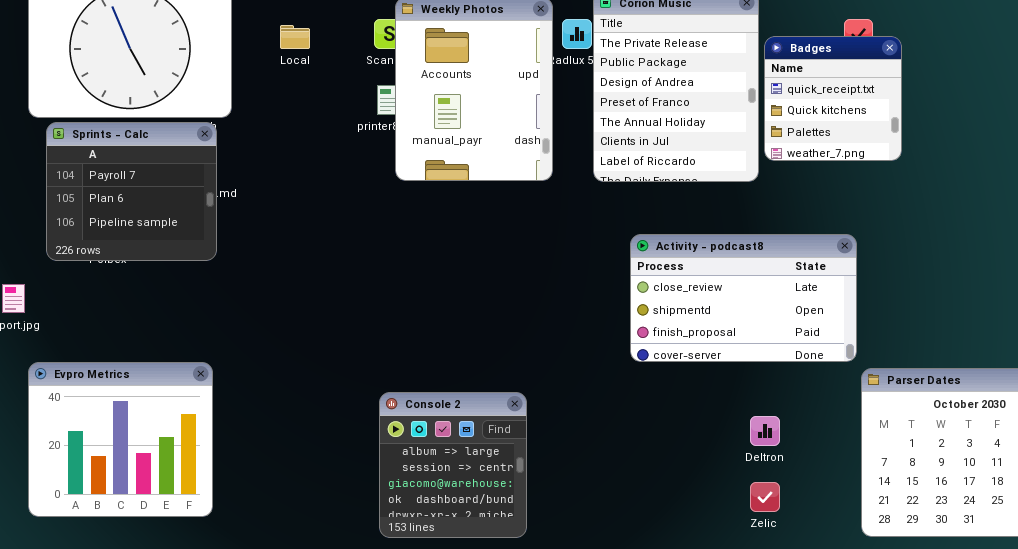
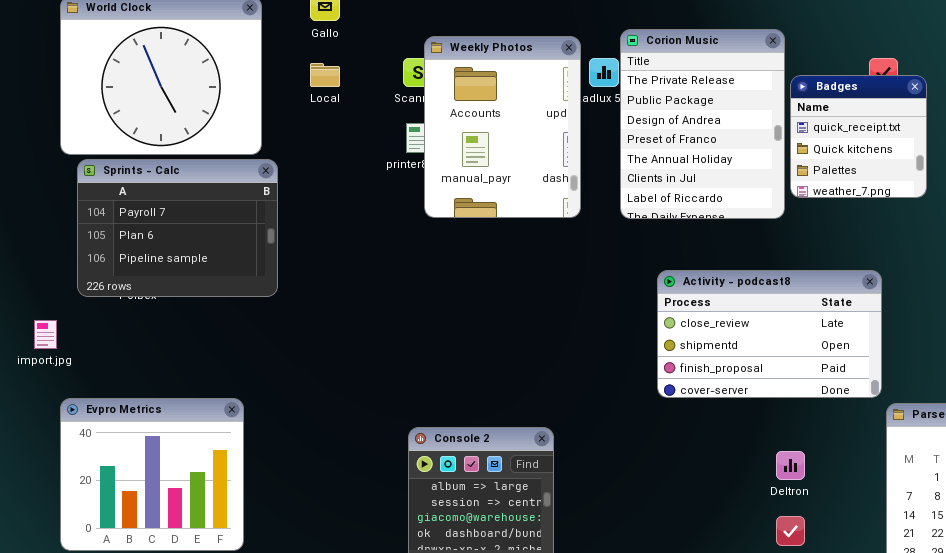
Sprints - Calc: [46,122,217,261] -> [77,159,278,297], resized

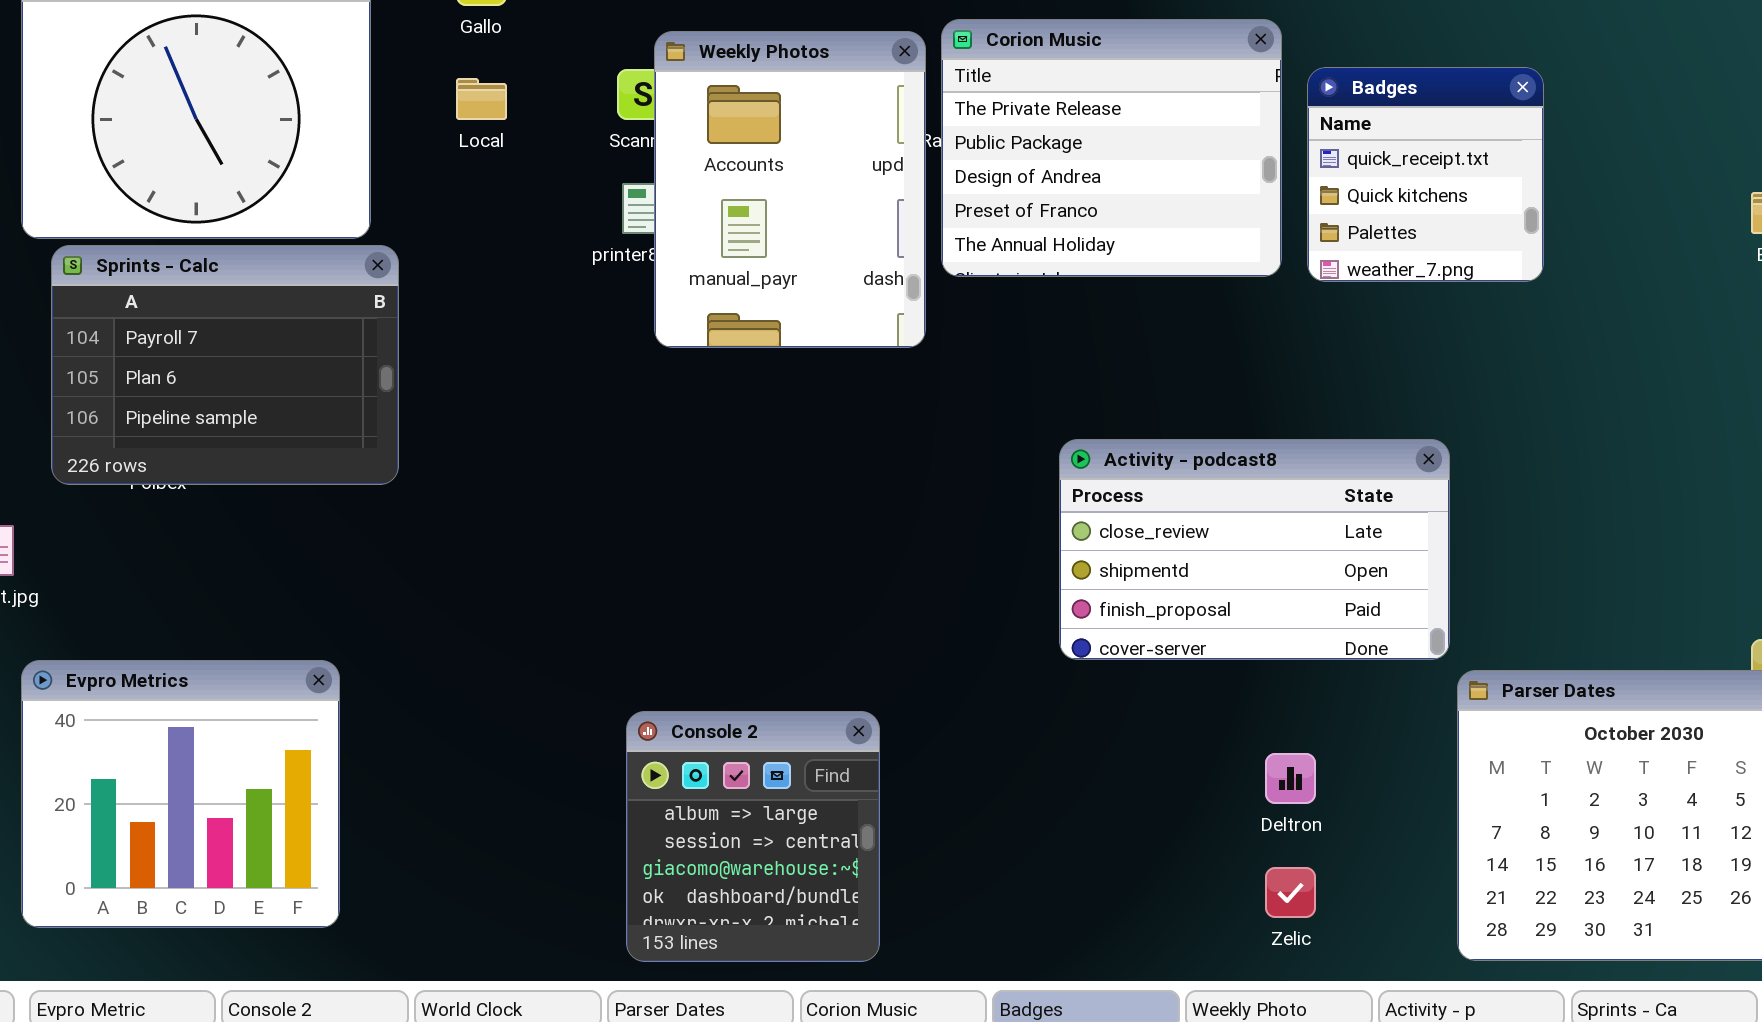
Corion Music: [620,29,785,219] -> [941,19,1282,277], resized
Badges: [790,75,927,198] -> [1307,67,1544,282], moved

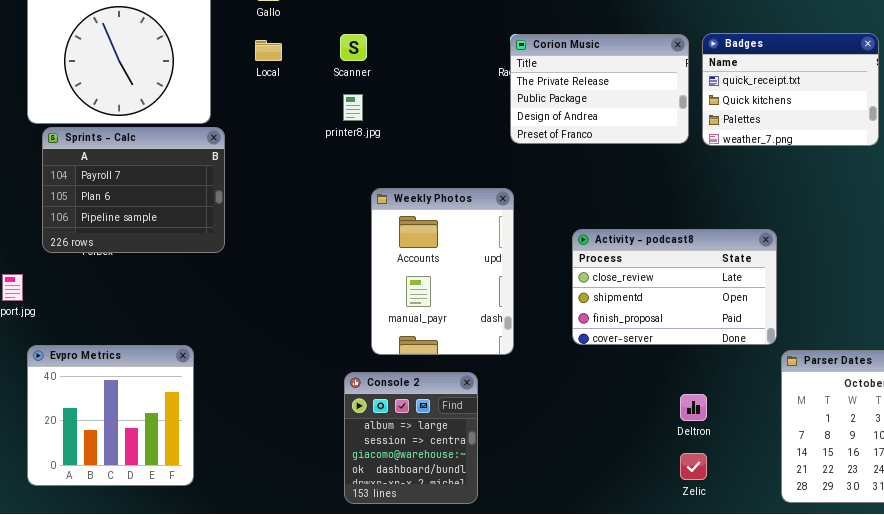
Corion Music: [941,19,1282,277] -> [510,34,689,144], resized
Weekly Photos: [654,31,926,348] -> [371,188,514,355], moved
Badges: [1307,67,1544,282] -> [702,33,879,146], resized

